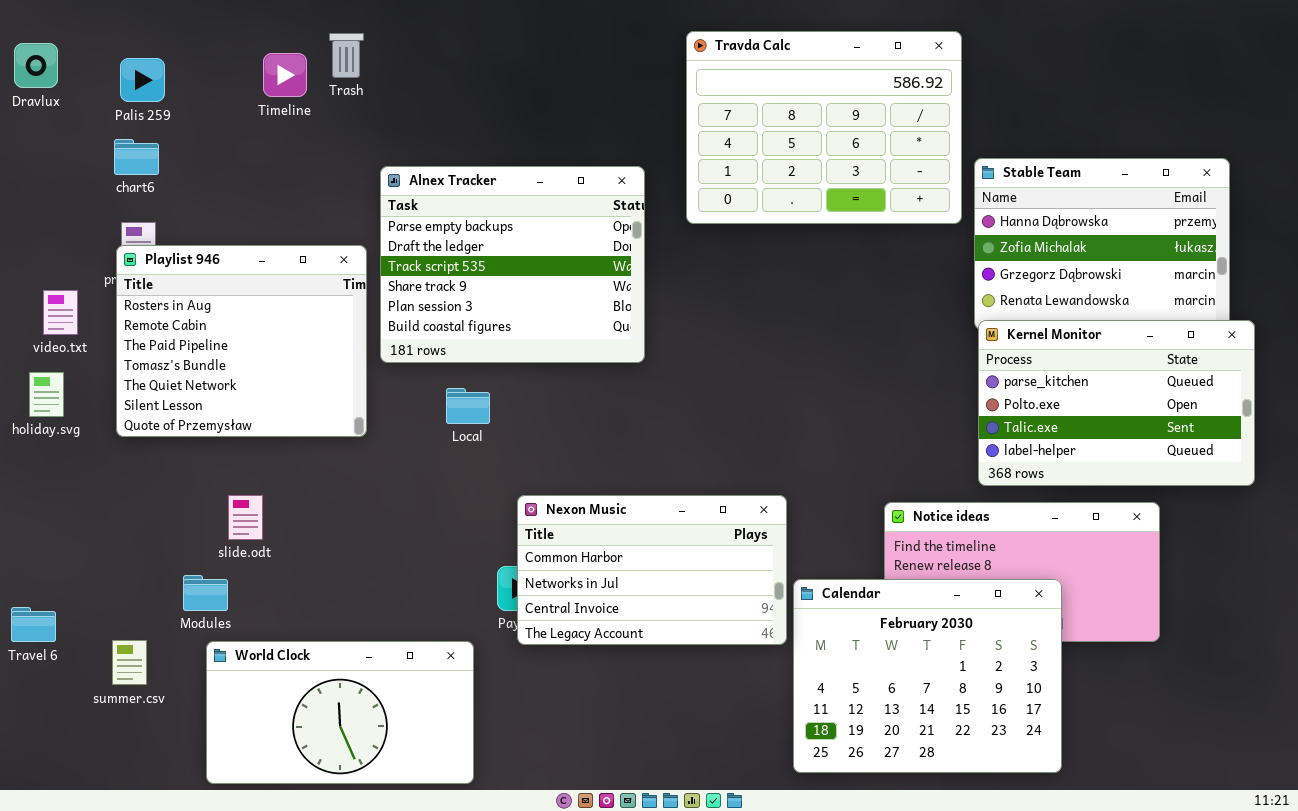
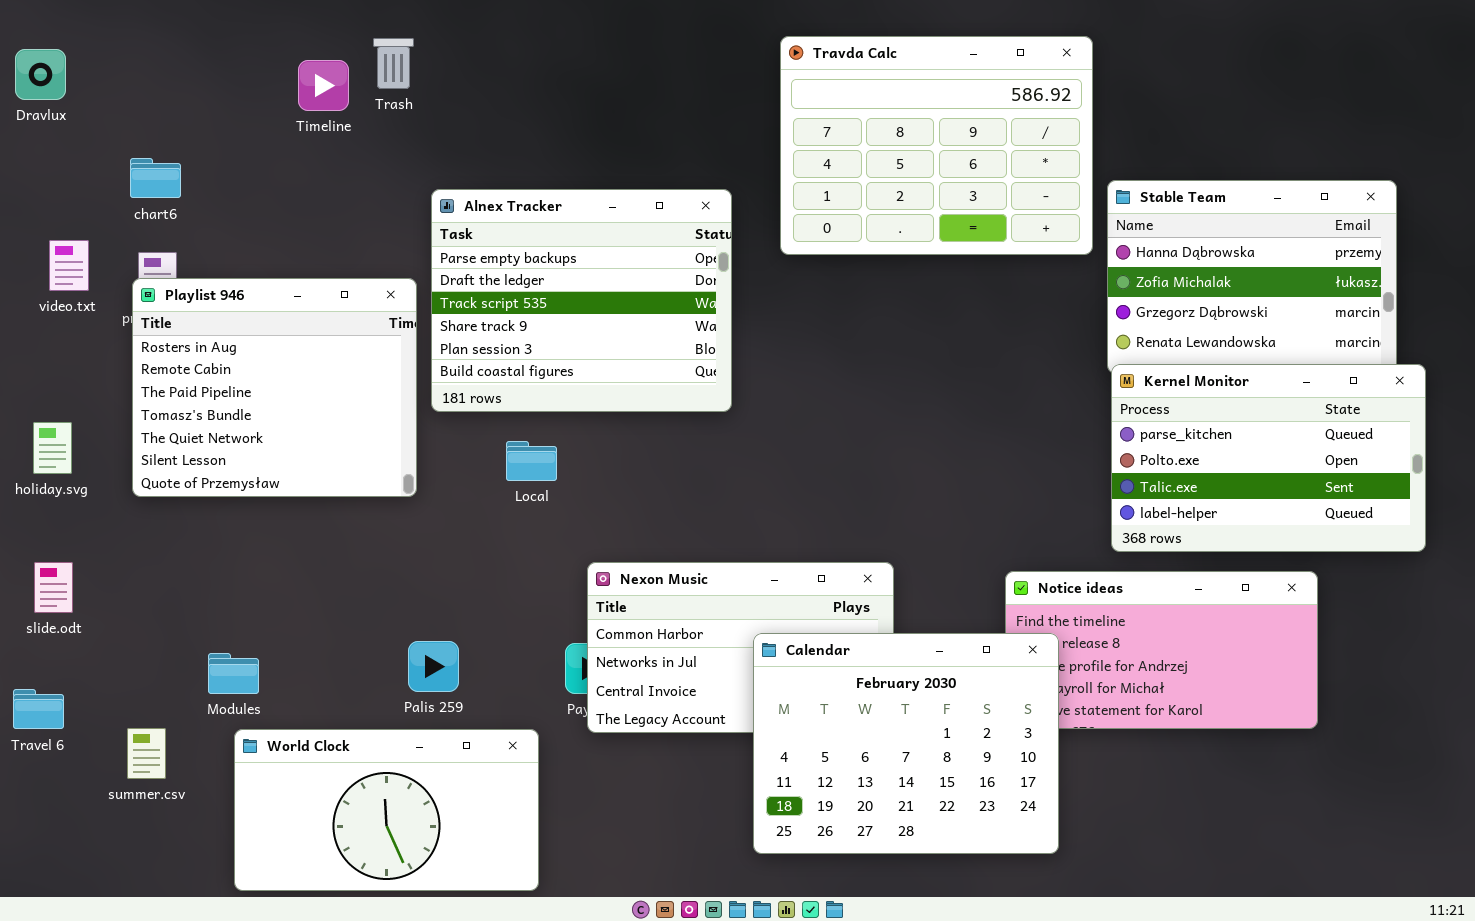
Palis 259: [120,58,165,102] -> [408,641,459,692], moved
video.txt: [43,290,78,335] -> [49,240,89,291], moved
slide.odt: [228,495,263,540] -> [34,562,73,613], moved
Calendar: [793,579,1062,773] -> [753,633,1059,854], moved

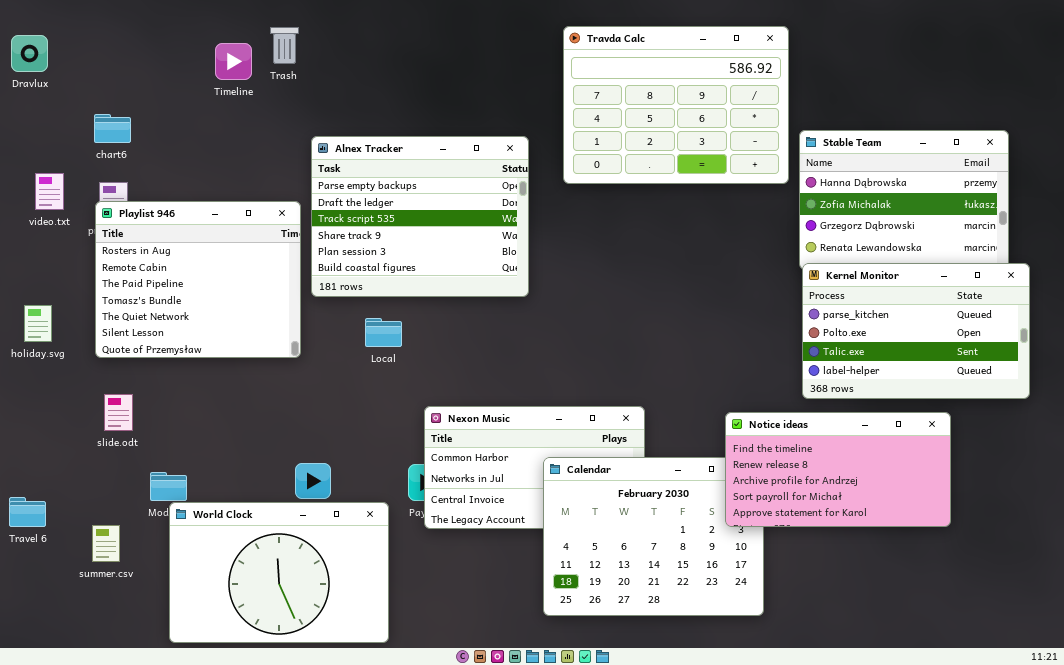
slide.odt: [34,562,73,613] -> [104,394,133,431], moved
Notice ideas: [1005,571,1318,729] -> [725,412,951,527], raised
World Clock: [234,729,539,891] -> [169,502,389,643], resized

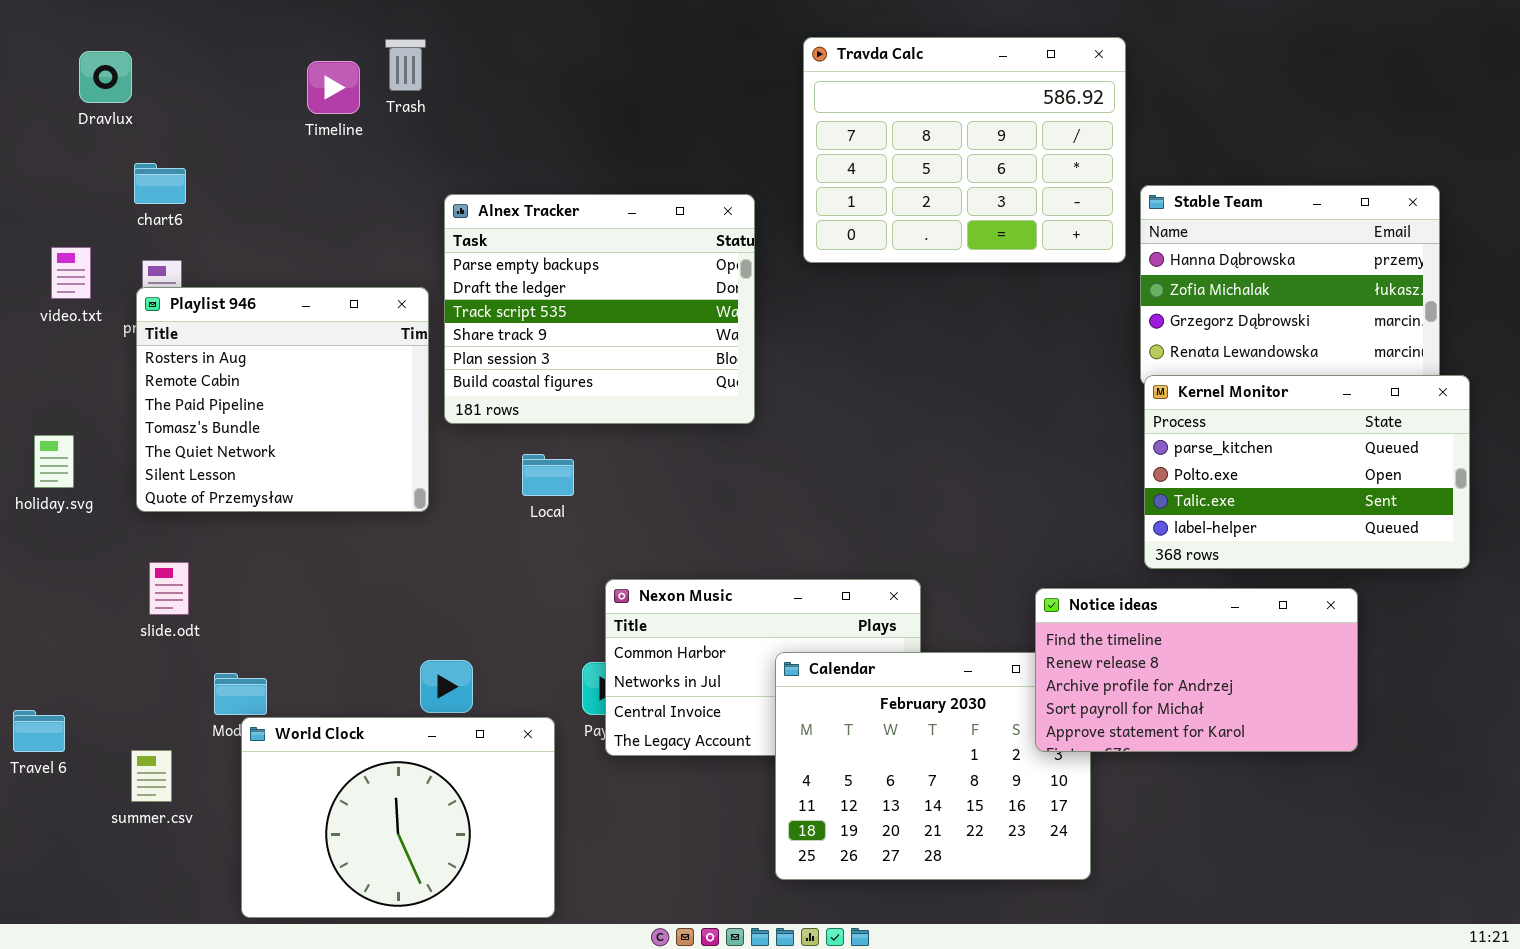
Dravlux: [11,35,48,72] -> [79,51,132,103], moved

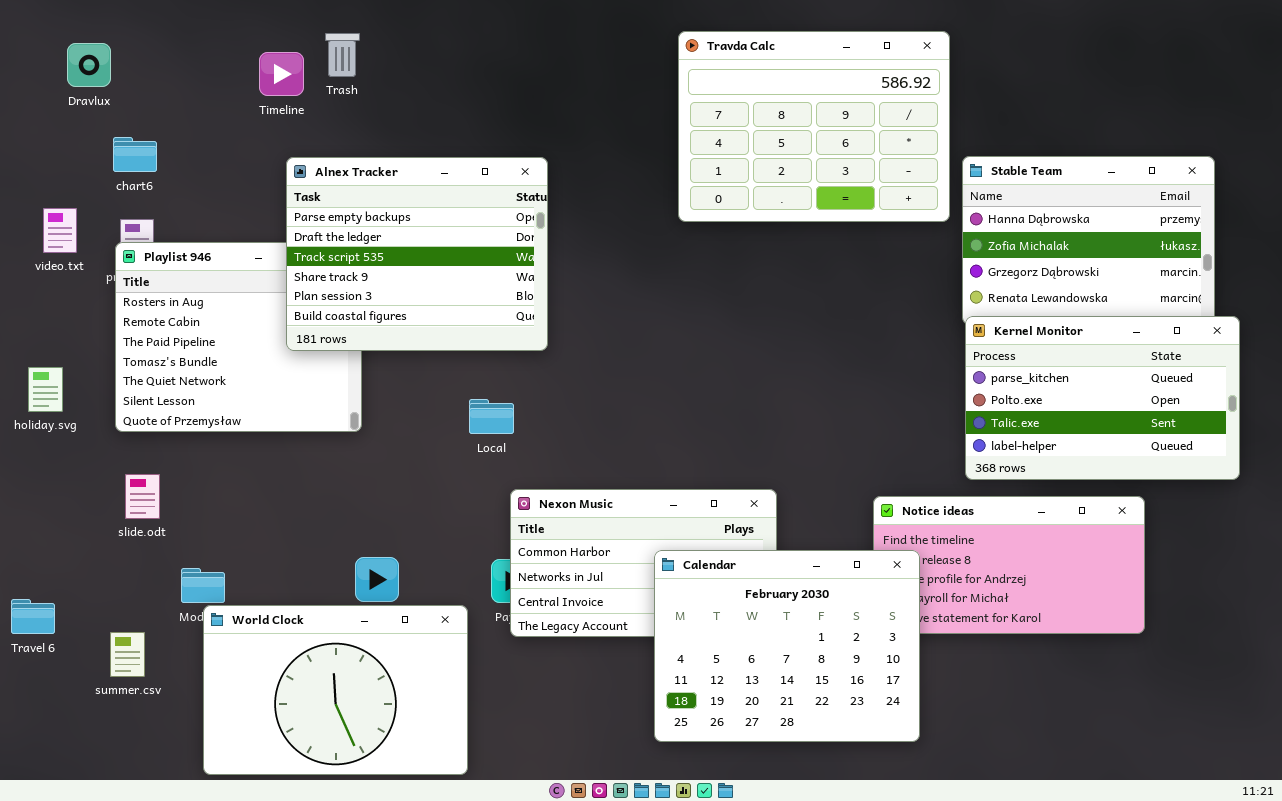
Alnex Tracker: [444,194,755,424] -> [286,157,548,351], moved
Local: [522,454,574,496] -> [469,399,514,434], moved
Calendar: [775,652,1091,880] -> [654,550,920,742], raised

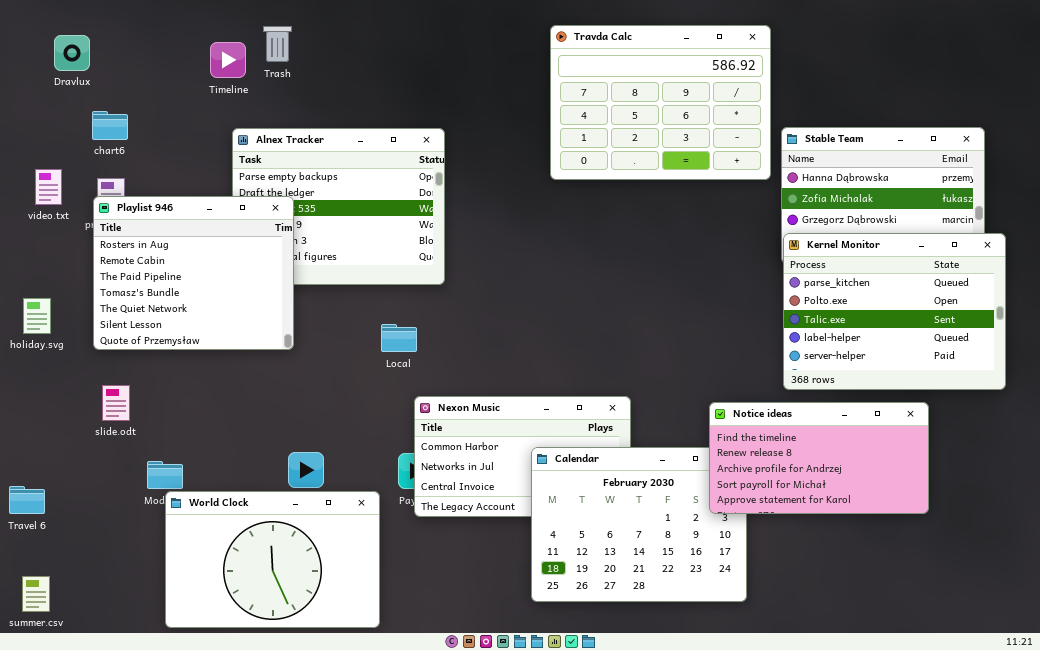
Playlist 946: [115,242,362,432] -> [93,196,294,350], raised
Kernel Monitor: [965,316,1240,480] -> [783,233,1006,390], resized
Notice ideas: [873,496,1145,634] -> [709,402,929,514], raised
summer.csv: [110,632,145,677] -> [22,576,50,612], moved

